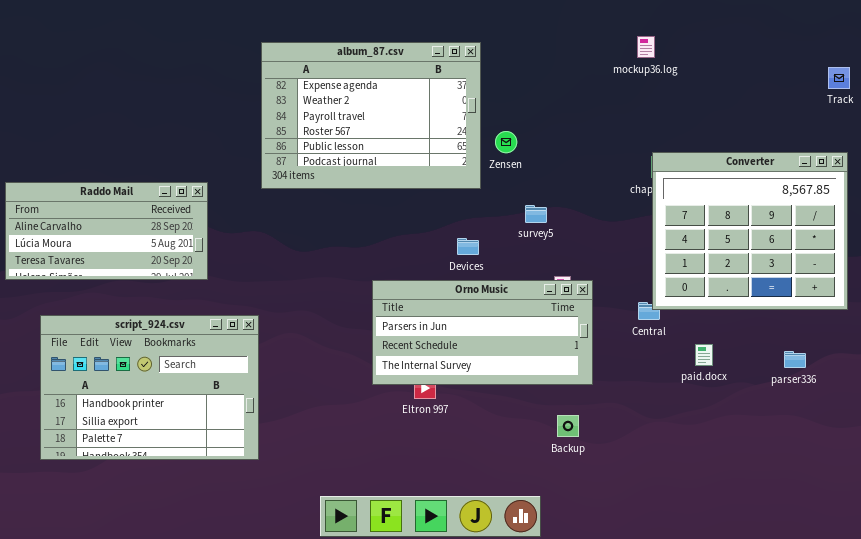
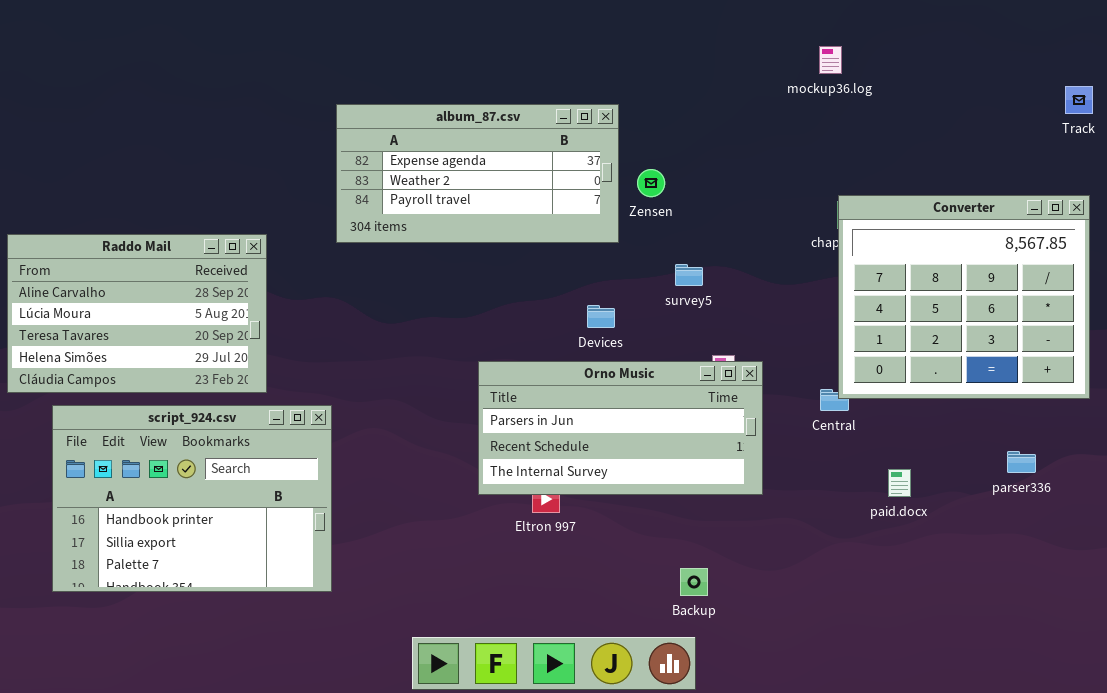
album_87.csv: [261,42,481,189] -> [336,104,619,243], resized
Raddo Mail: [5,182,208,280] -> [7,234,267,393], resized
paid.docx: [695,344,713,366] -> [888,469,911,497], moved
Backup: [557,415,579,437] -> [680,568,708,596], moved

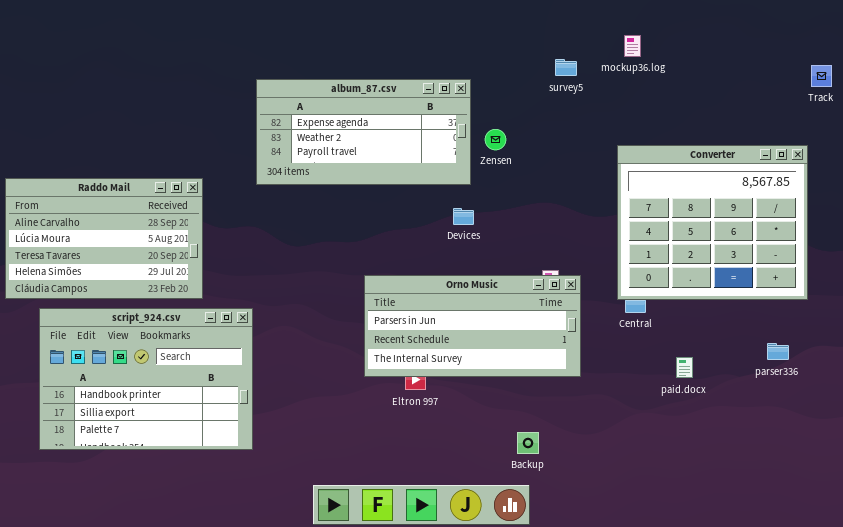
Converter: [838,195,1090,399] -> [617,145,808,300], moved
survey5: [675,264,703,286] -> [555,59,577,76], moved
Devices: [587,305,615,328] -> [453,208,474,225], moved

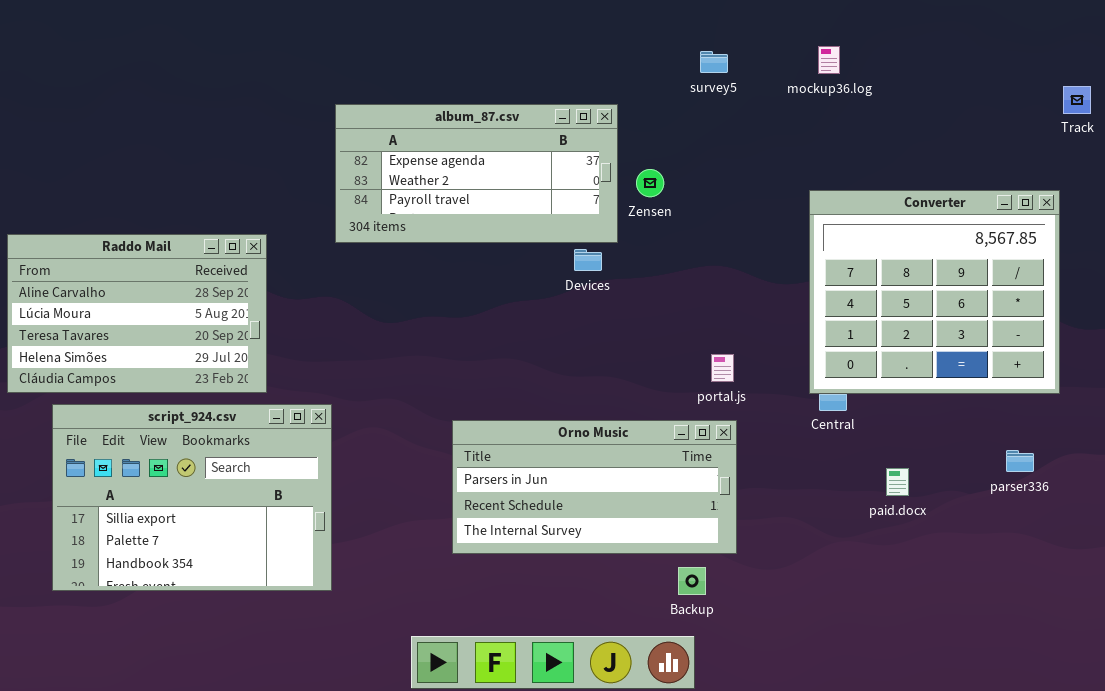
survey5: [555,59,577,76] -> [700,51,728,73], moved
Devices: [453,208,474,225] -> [574,249,602,271], moved
Orno Music: [364,275,581,377] -> [452,420,737,554], moved
script_924.csv: [39,308,253,450] -> [52,404,332,591], scrolled down 1 row

